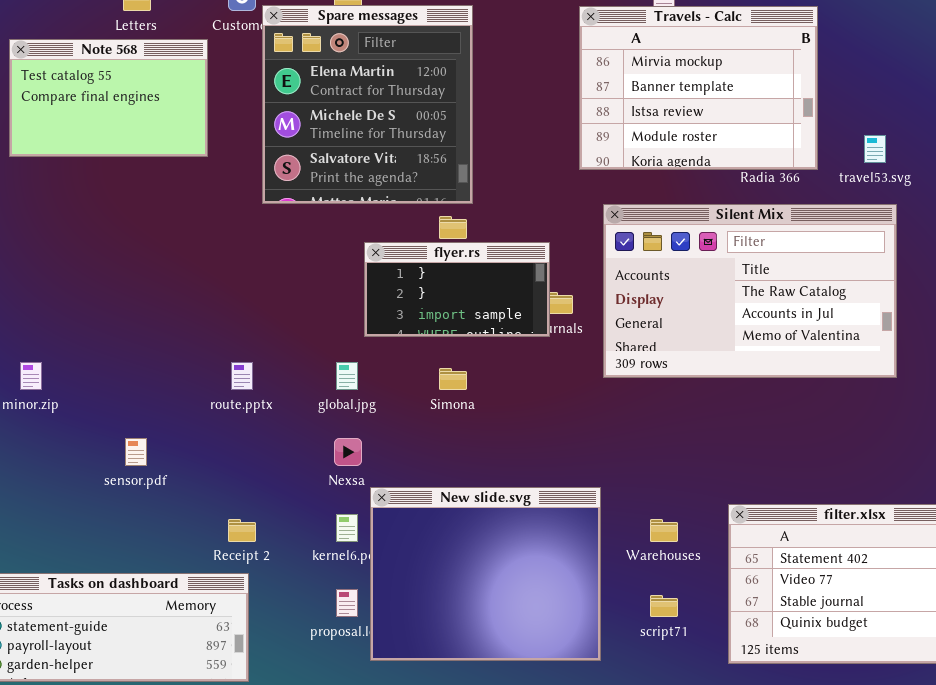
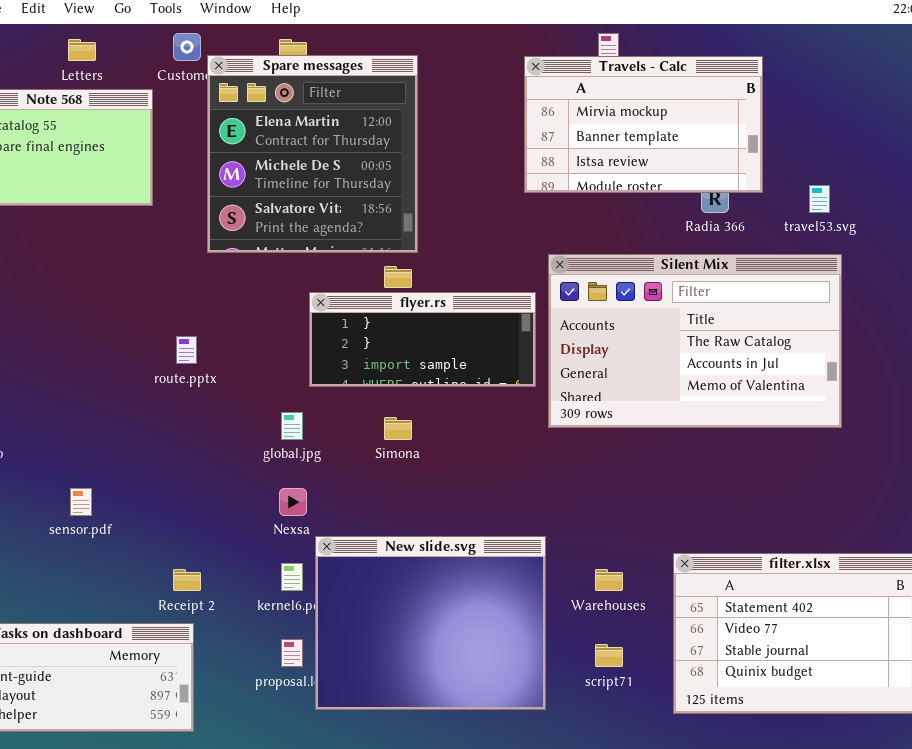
Travels - Calc: [579,6,818,170] -> [524,56,763,193], resized
flyer.rs: [364,242,550,337] -> [309,292,536,387], resized
route.pptx: [231,362,253,390] -> [176,336,197,364], moved

